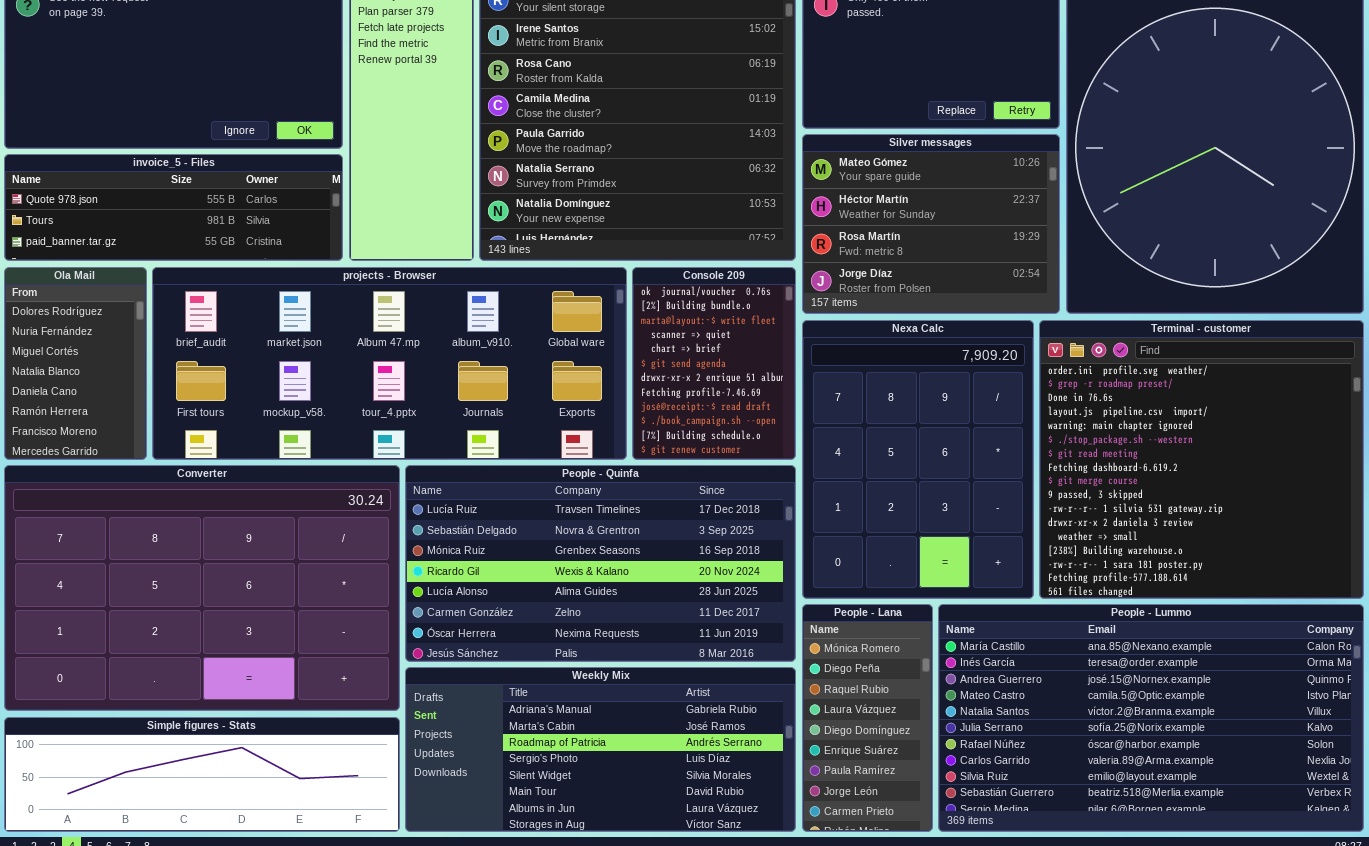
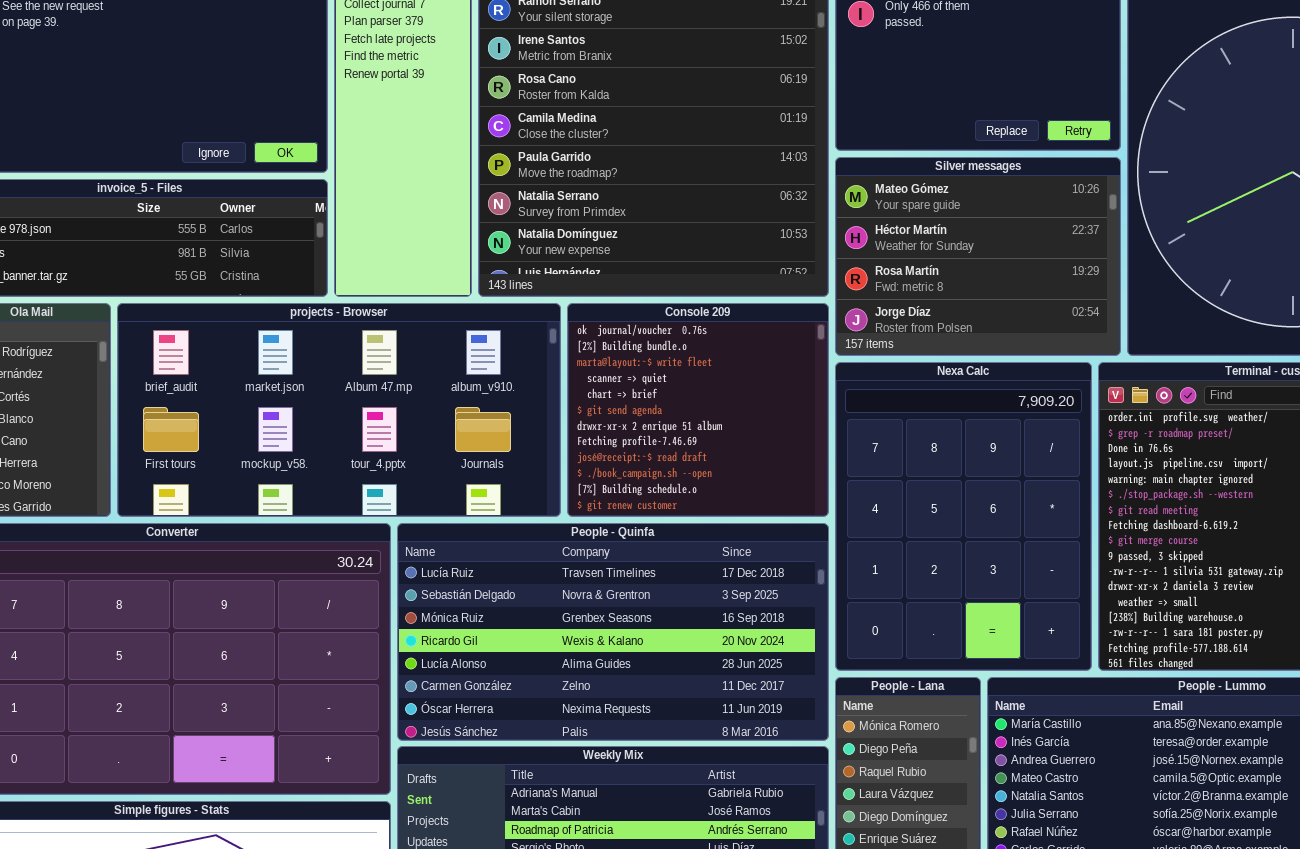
projects - Browser: [152,267,627,460] -> [117,303,561,517], resized
Console 209: [632,267,796,460] -> [567,303,829,517], resized

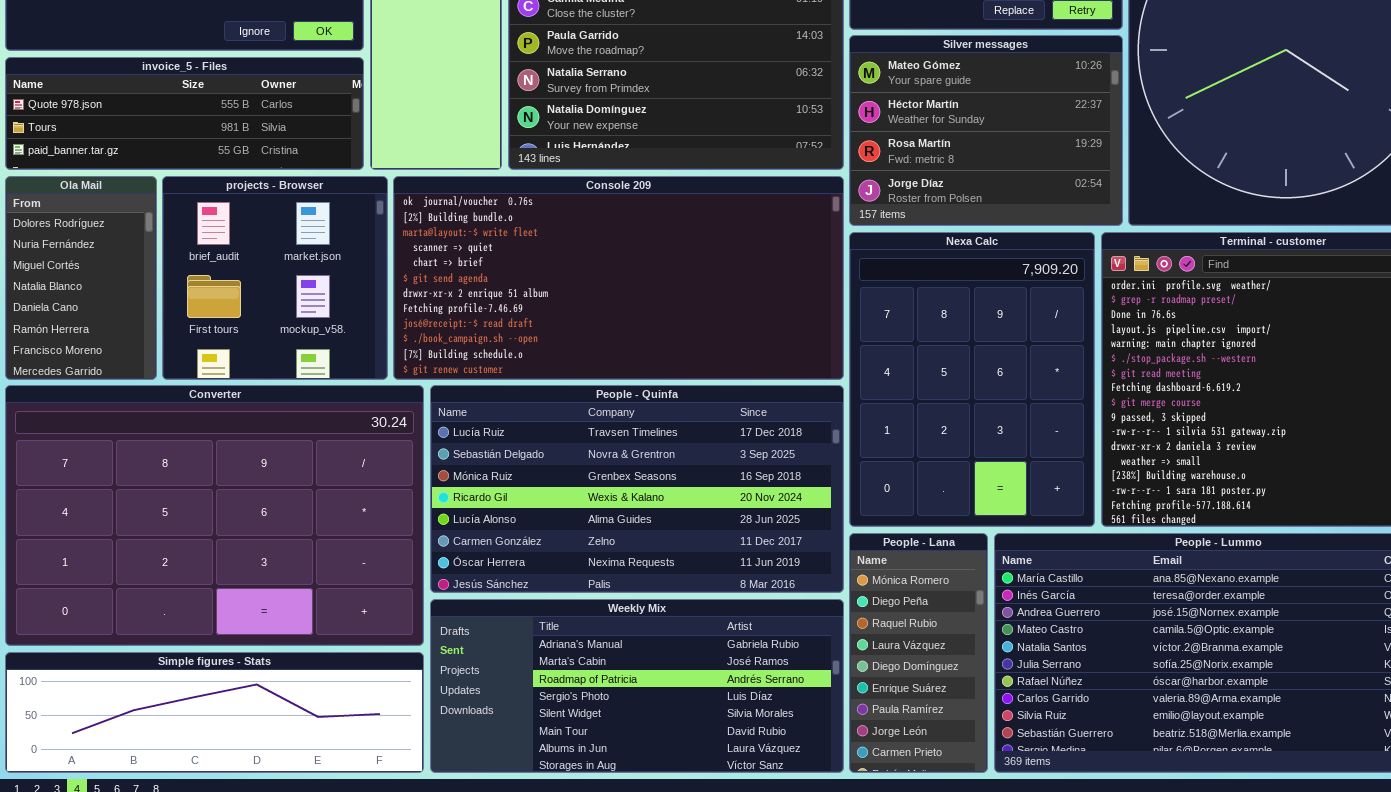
projects - Browser: [117,303,561,517] -> [162,176,388,380], resized
Console 209: [567,303,829,517] -> [393,176,844,380], resized

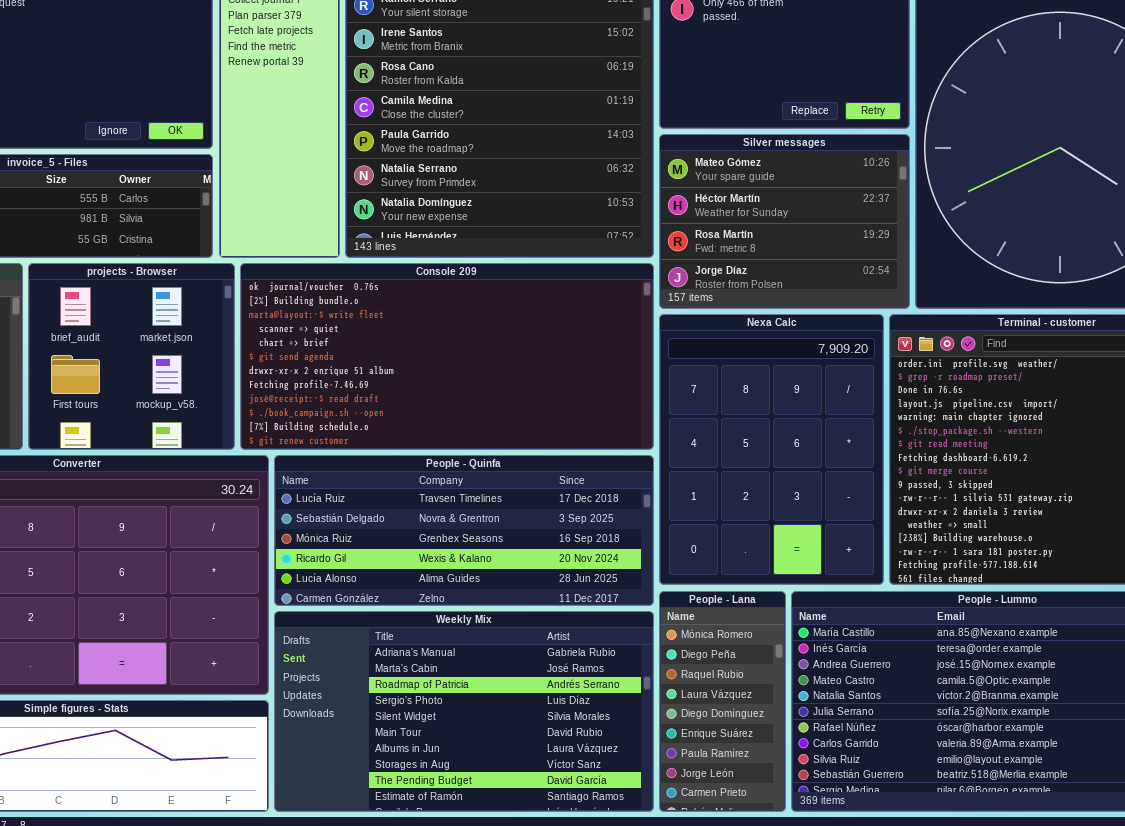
People - Quinfa: [430,385,844,593] -> [274,455,654,606], resized
Weekly Mix: [430,599,844,773] -> [274,611,654,812], resized

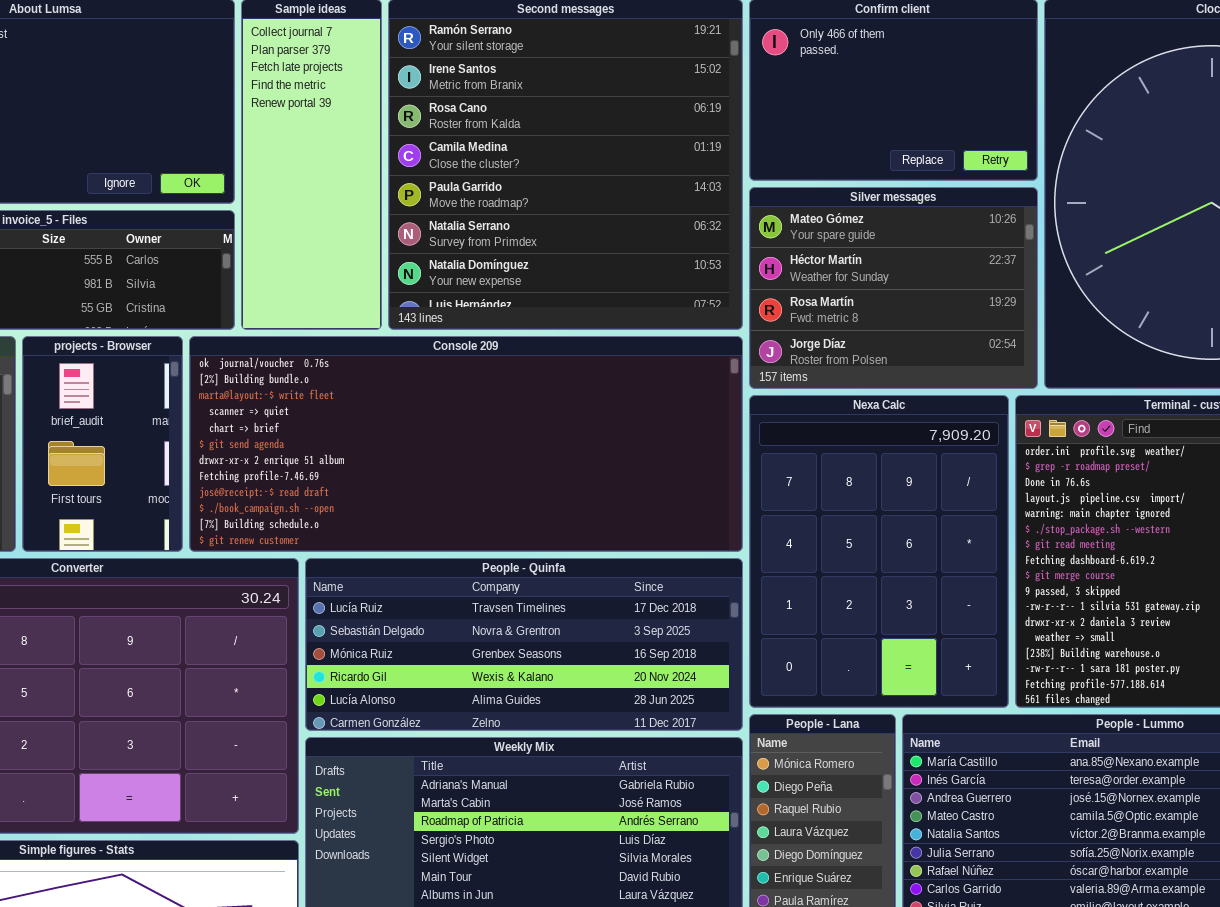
projects - Browser: [28,263,235,450] -> [22,336,183,552], resized
Console 209: [240,263,654,450] -> [189,336,743,552], resized

